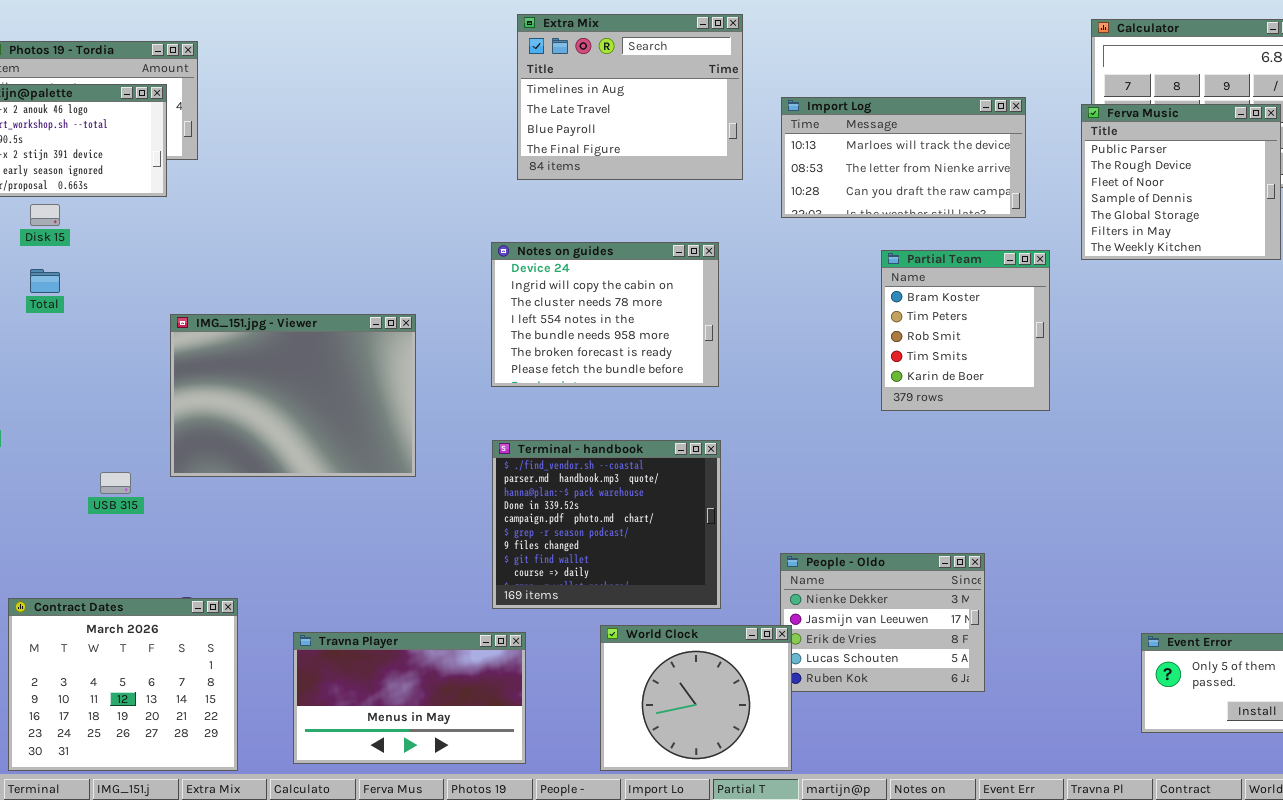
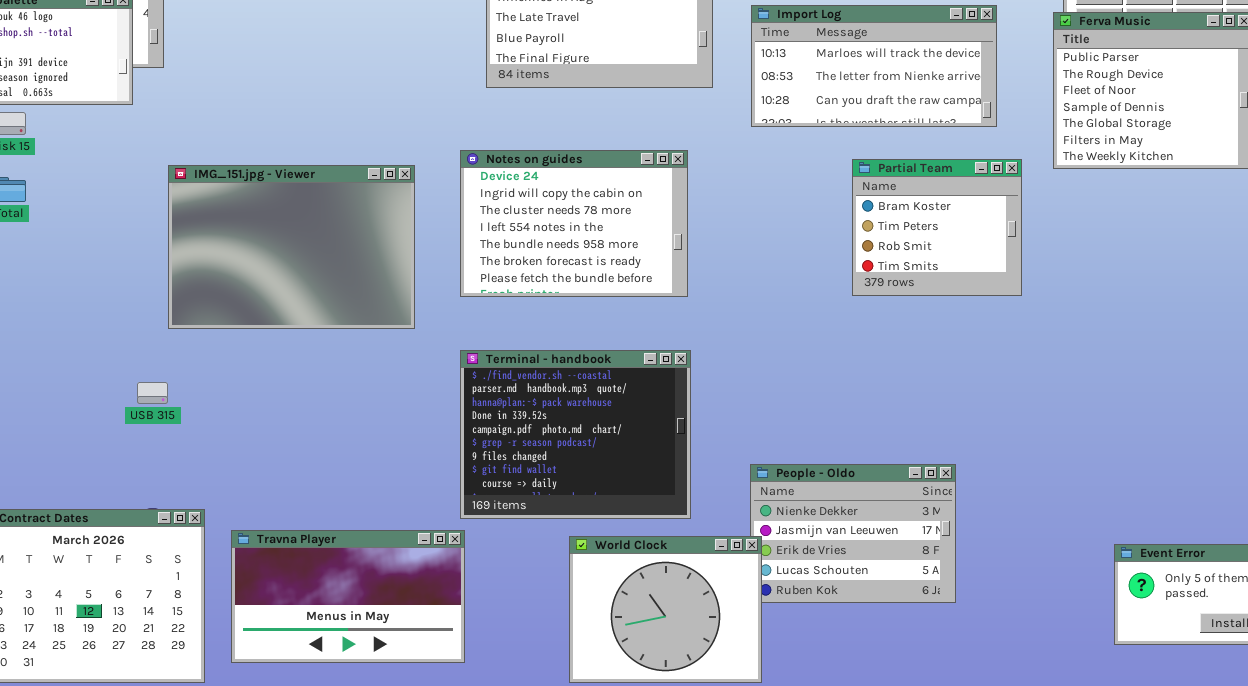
Partial Team: [881,250,1050,411] -> [852,159,1022,296], resized
IMG_151.jpg - Viewer: [170,314,416,477] -> [168,165,415,329], moved
USB 315: [100,472,131,494] -> [137,382,168,404], moved
Travna Player: [293,632,526,764] -> [231,530,465,663], moved

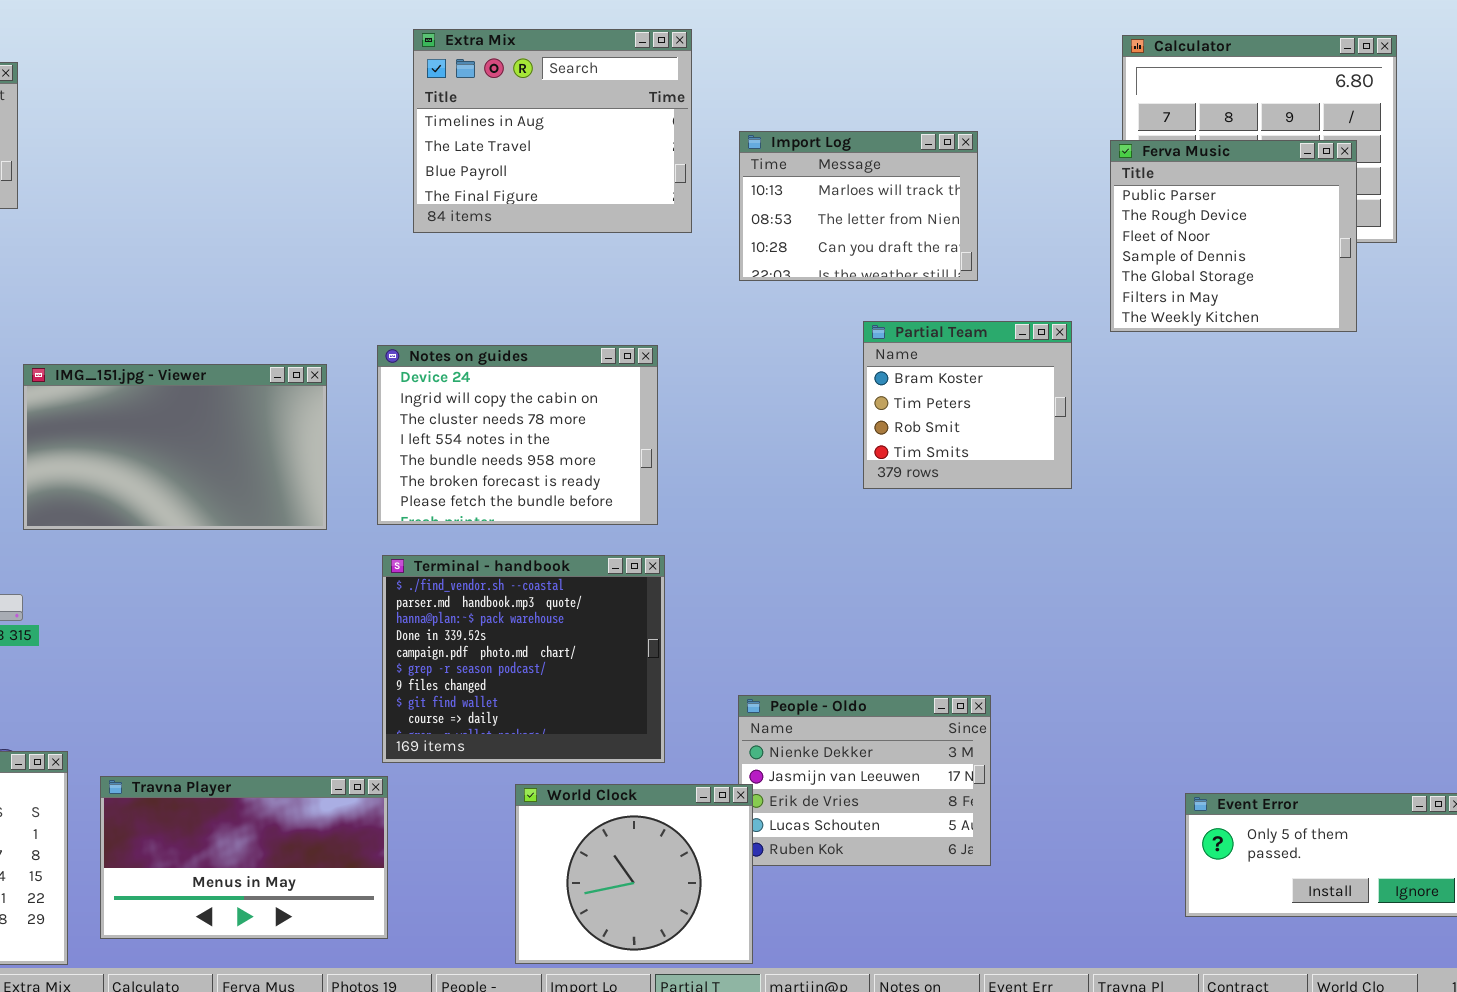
Import Log: [751,5,997,127] -> [739,131,978,281], resized
Notes on guides: [460,150,688,297] -> [377,345,658,525], moved
IMG_151.jpg - Viewer: [168,165,415,329] -> [23,364,327,530], resized

